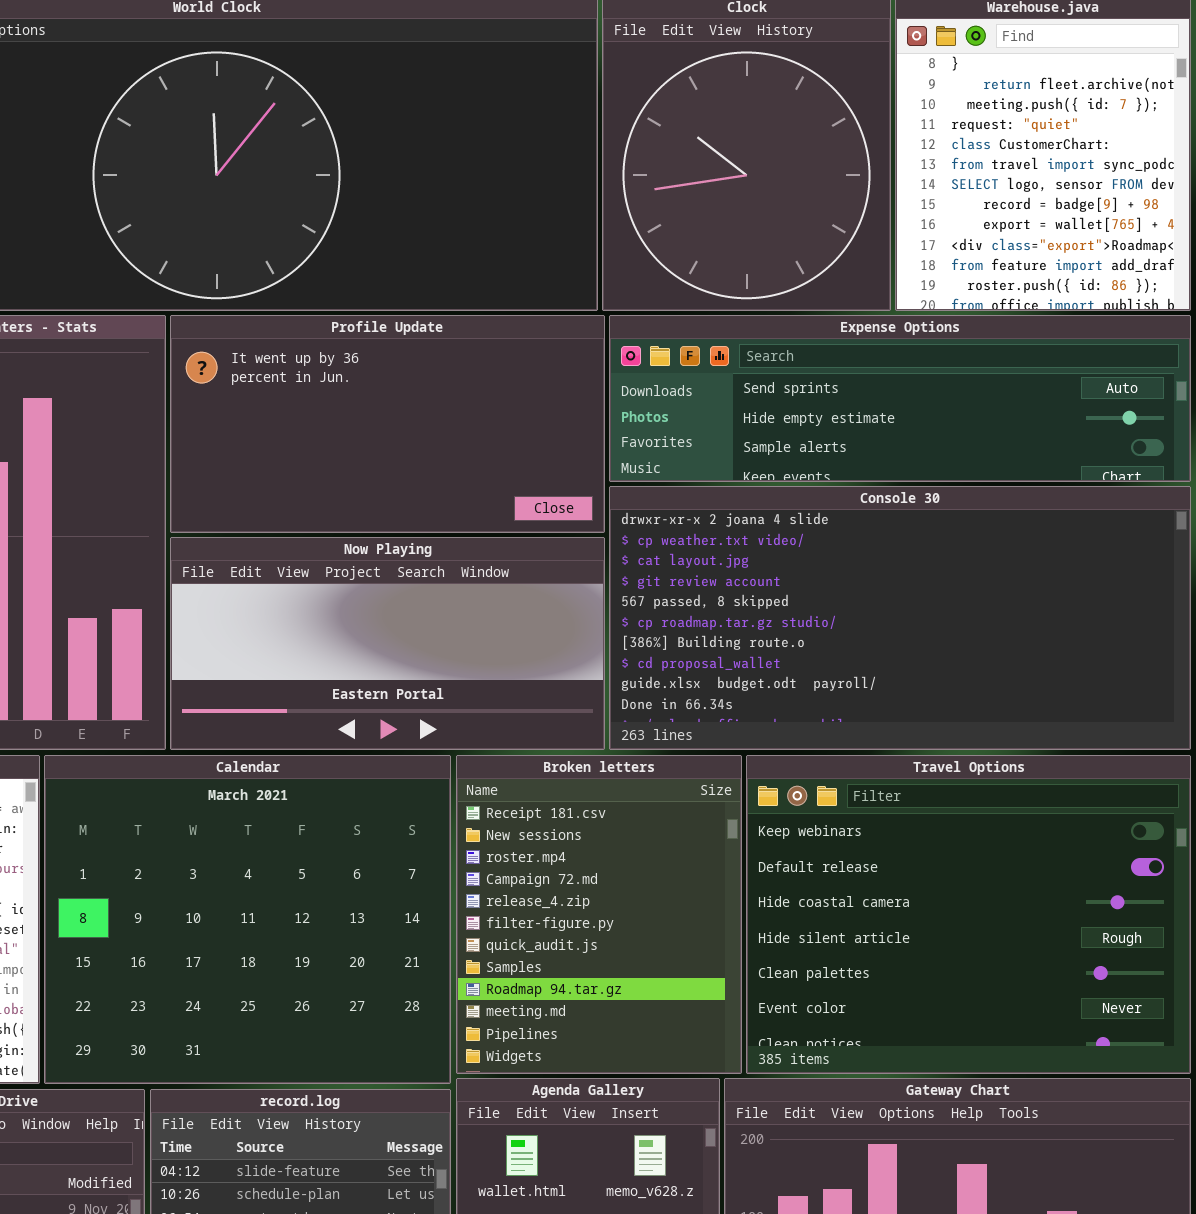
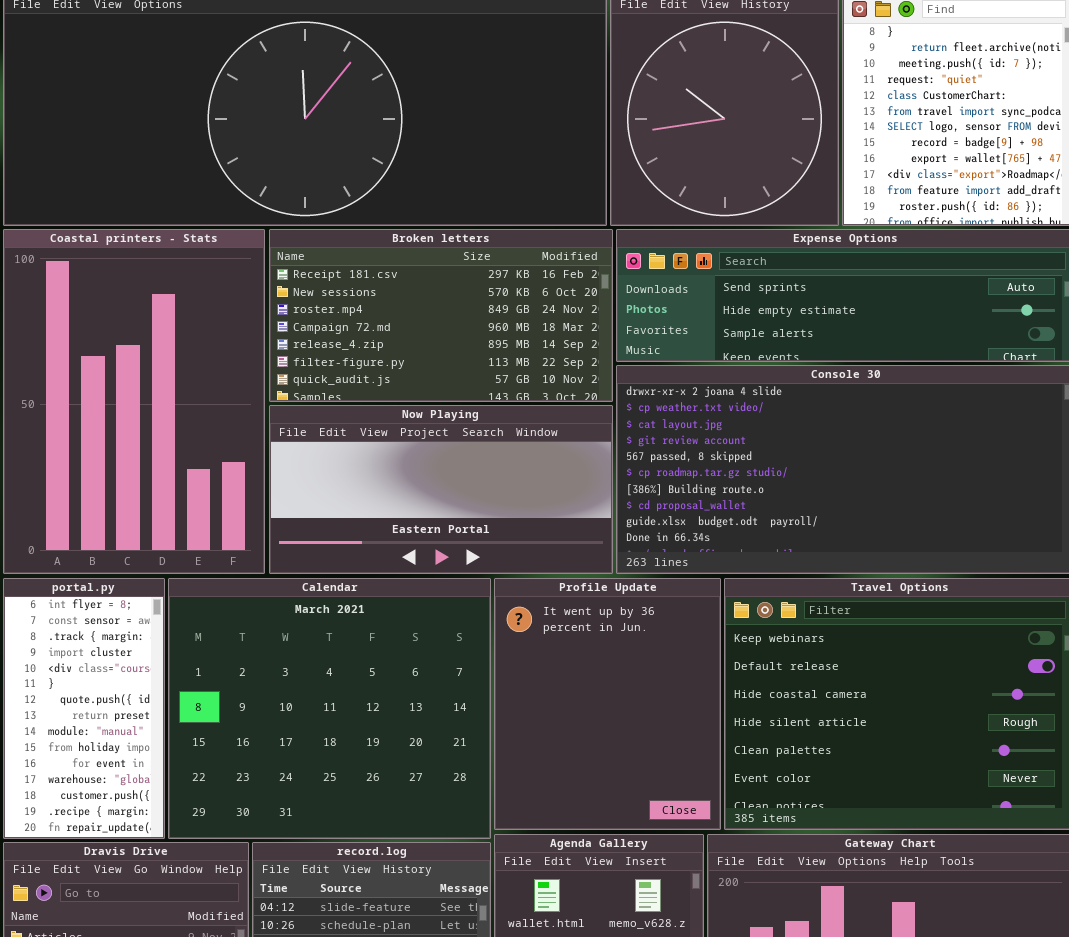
Profile Update: [170,315,605,533] -> [494,578,721,830], moved, resized
Broken letters: [456,755,742,1074] -> [269,229,613,402], moved, resized

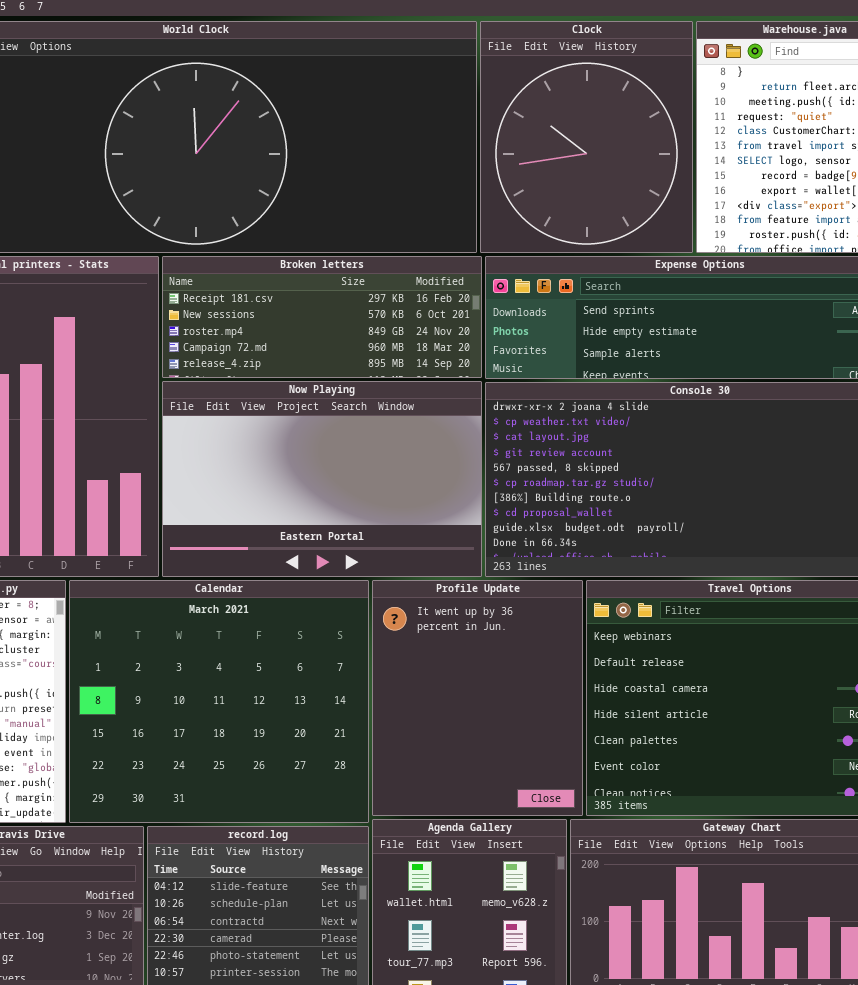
Broken letters: [269,229,613,402] -> [162,256,482,378], resized
Now Playing: [269,405,613,574] -> [162,381,482,577], resized

